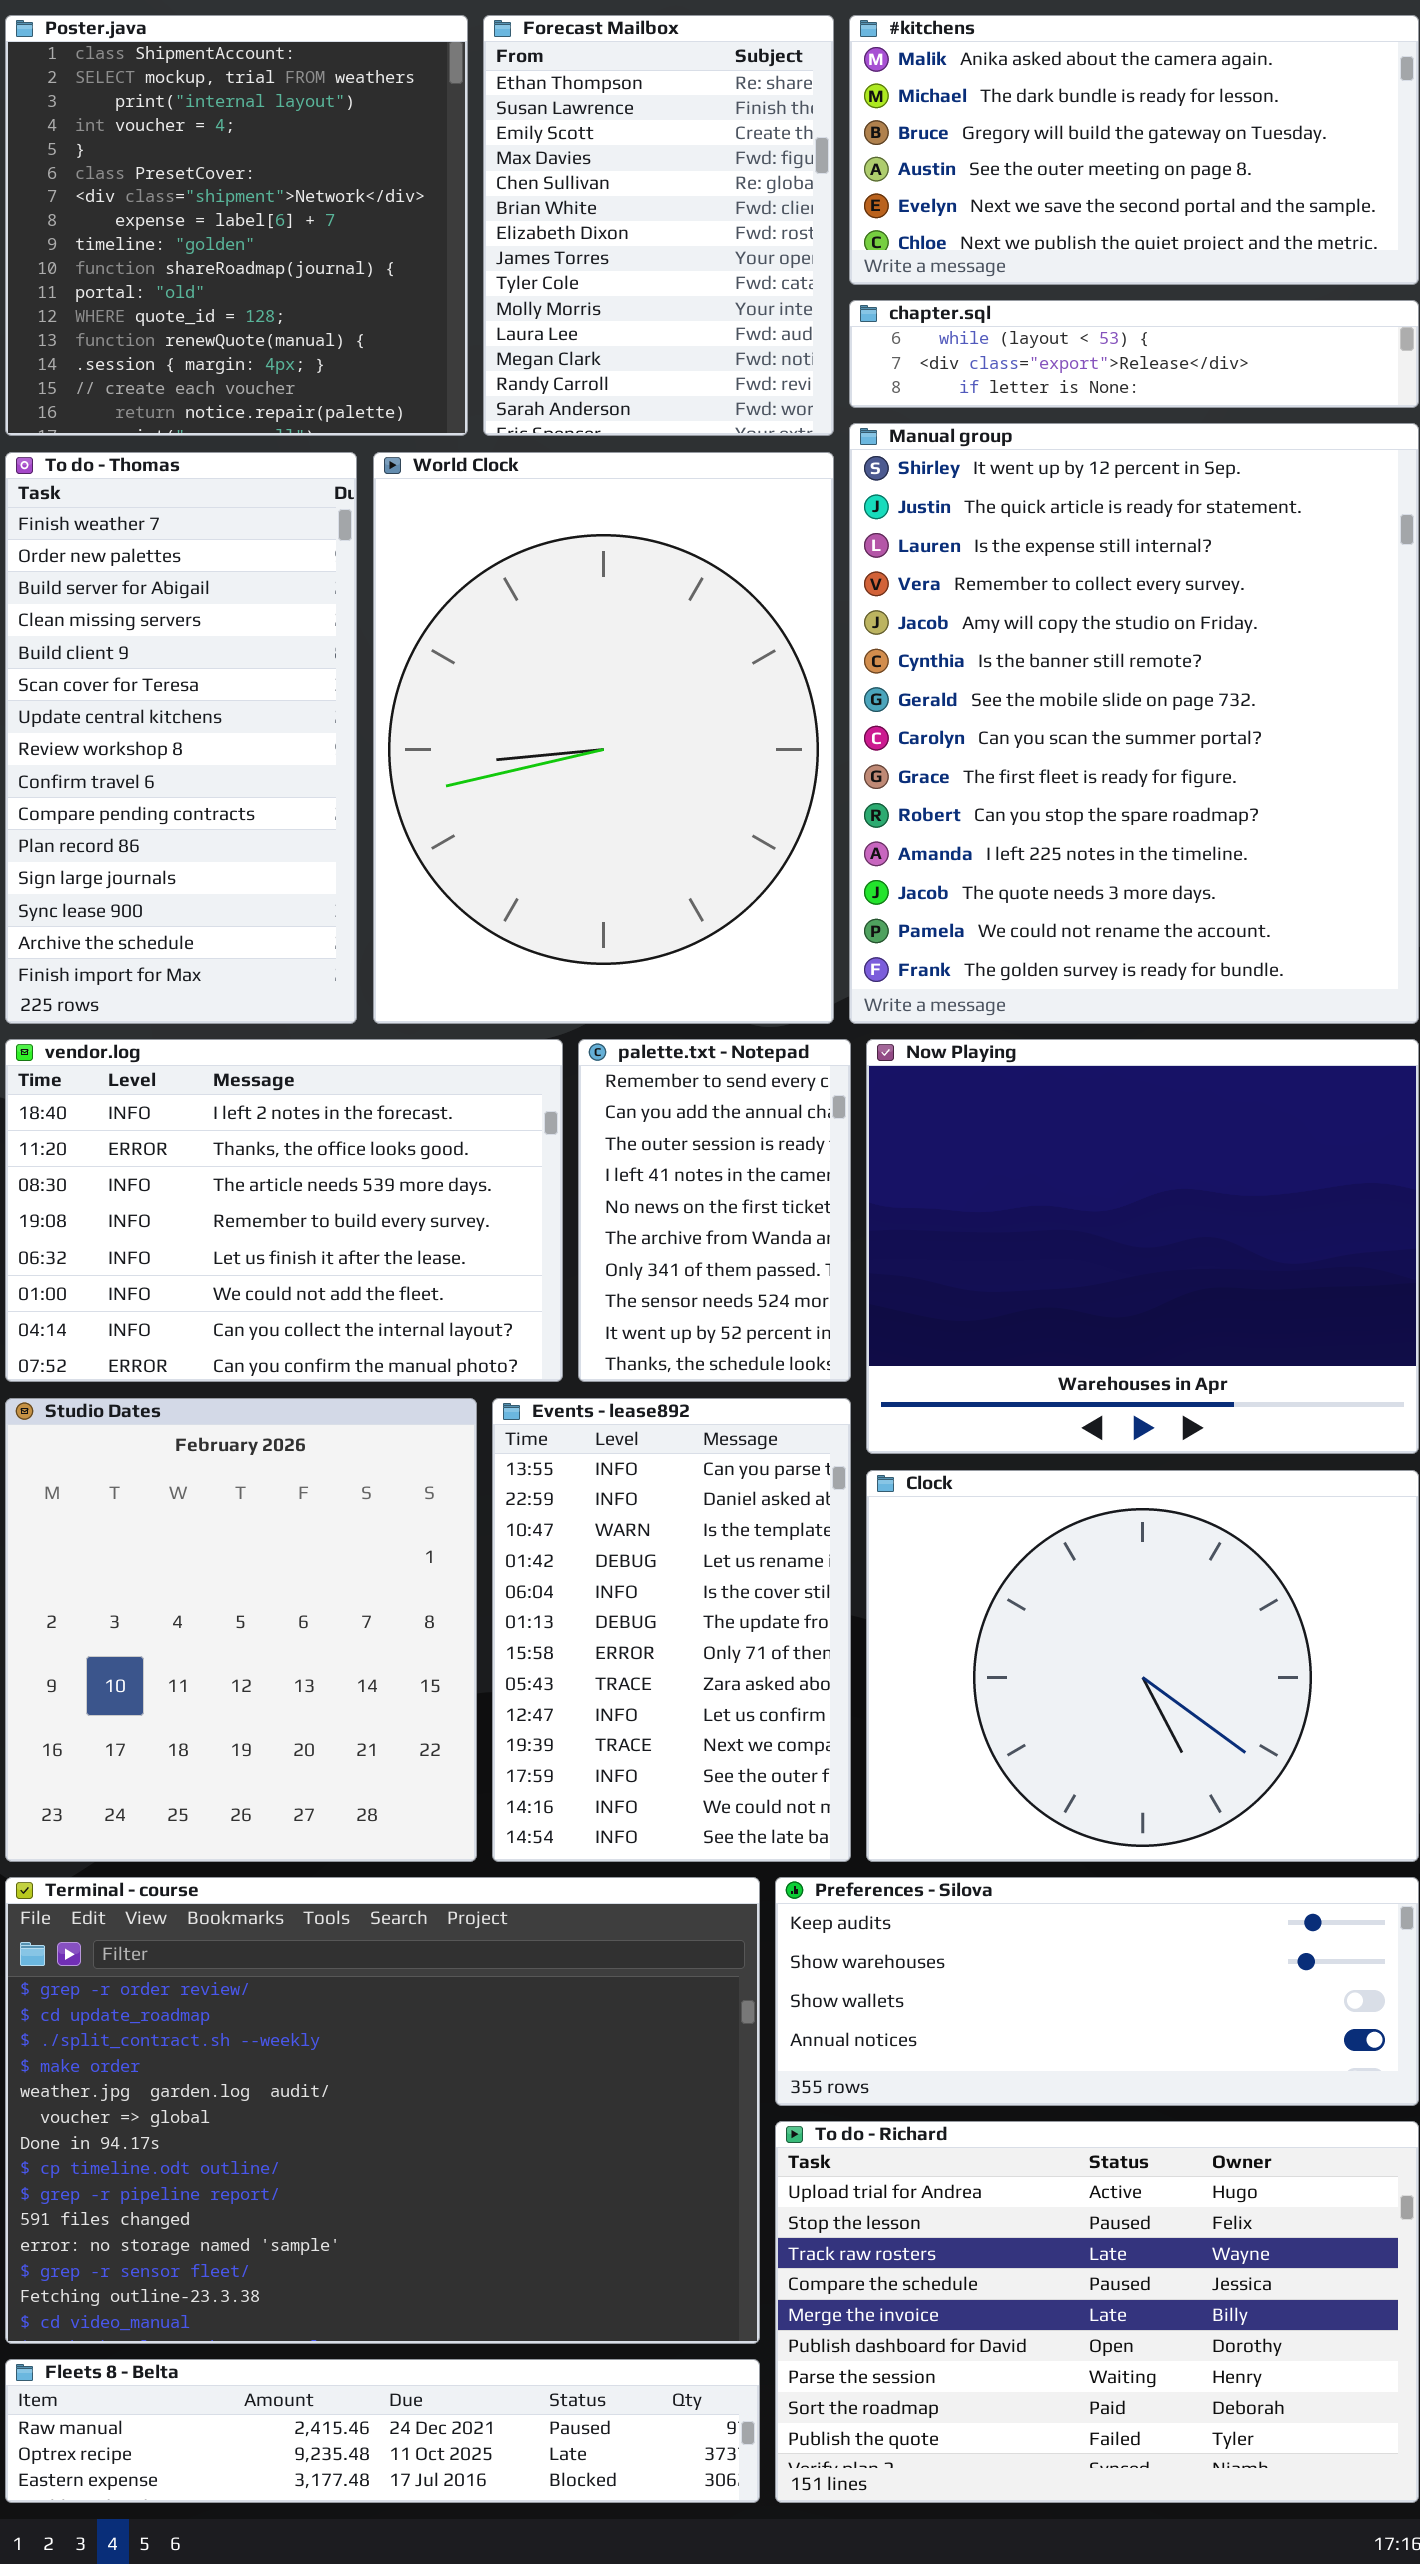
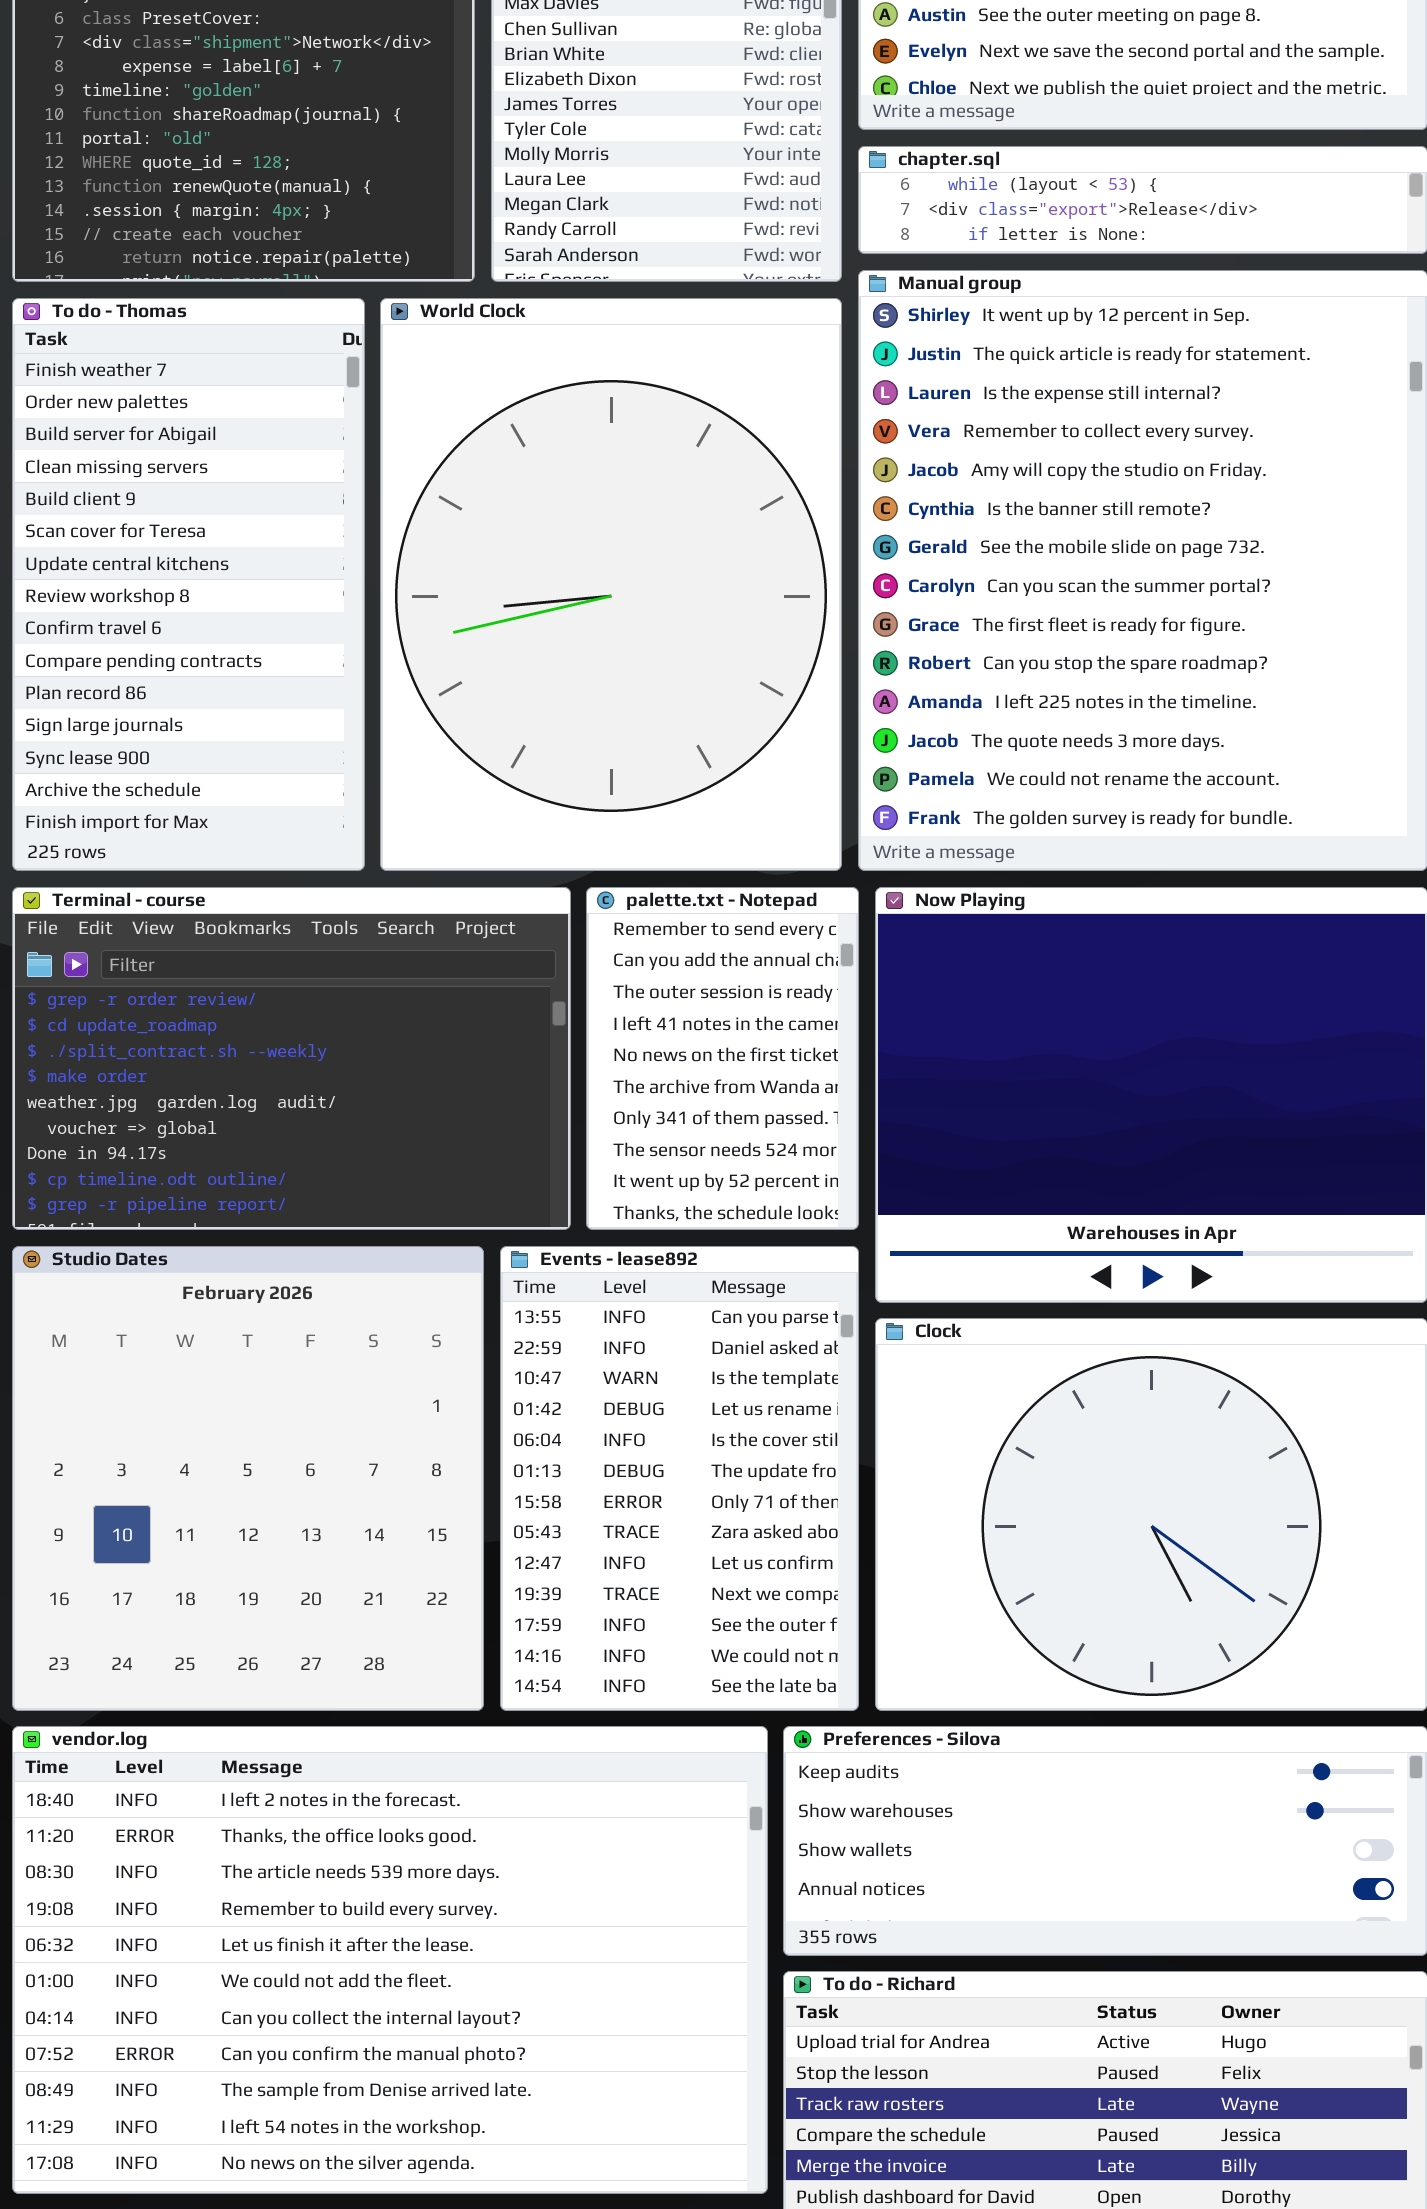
vendor.log: [5,1039,563,1382] -> [12,1726,768,2194], moved, resized
Terminal - course: [5,1877,760,2344] -> [12,887,571,1230], moved, resized

